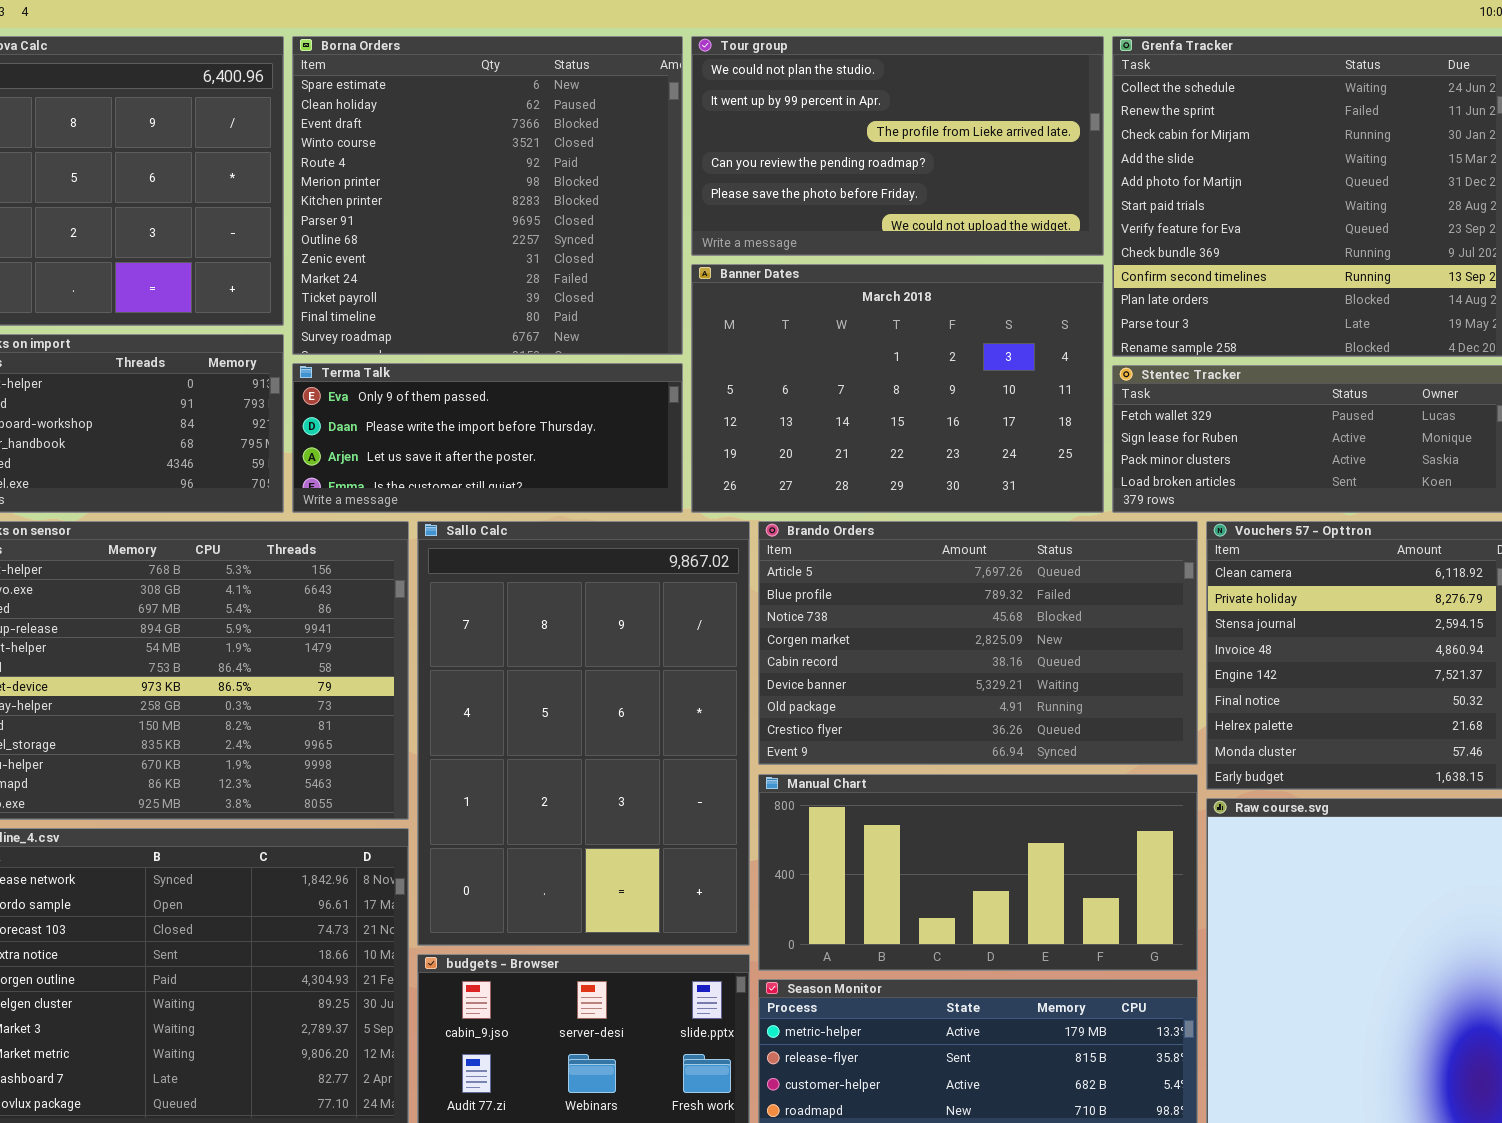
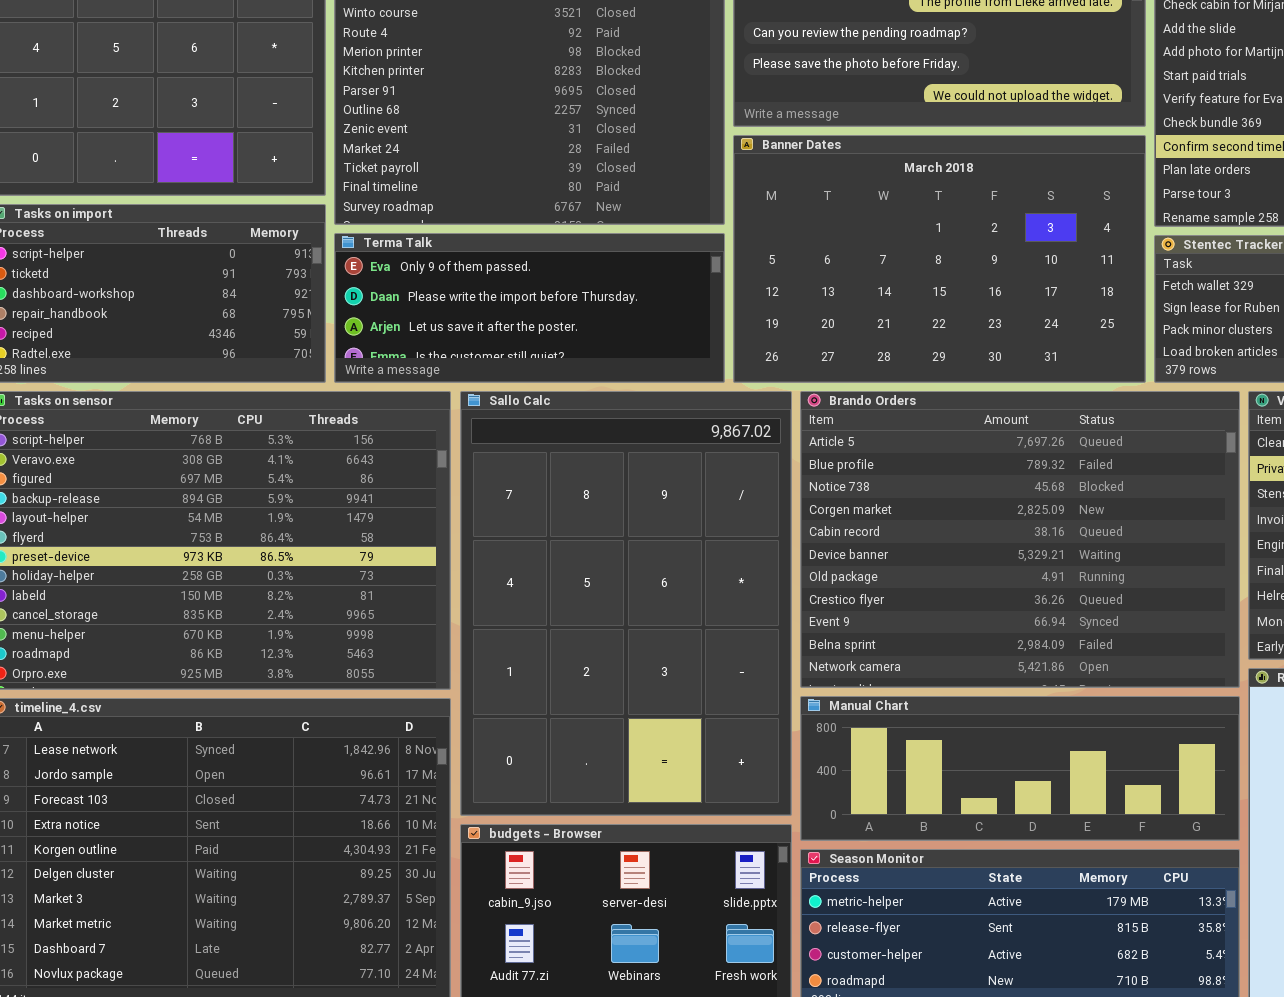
Brando Orders: [758,521,1198,765] -> [800,391,1240,688], resized
Manual Chart: [758,774,1198,971] -> [800,696,1240,841], resized

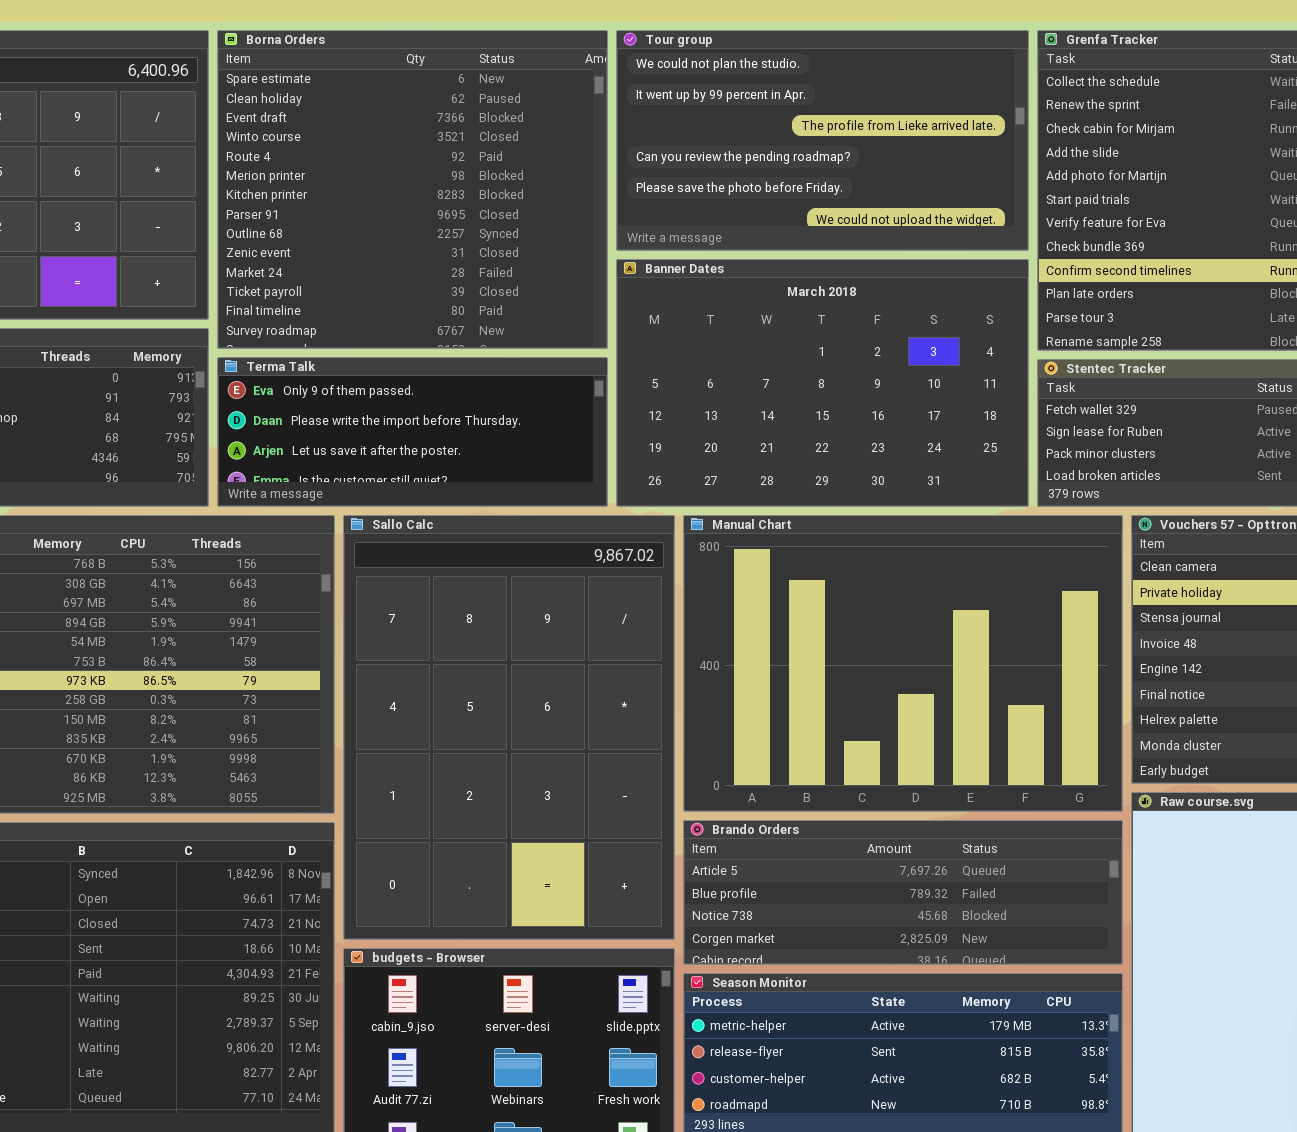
Brando Orders: [800,391,1240,688] -> [683,820,1123,965], moved, resized
Manual Chart: [800,696,1240,841] -> [683,515,1123,812], moved, resized

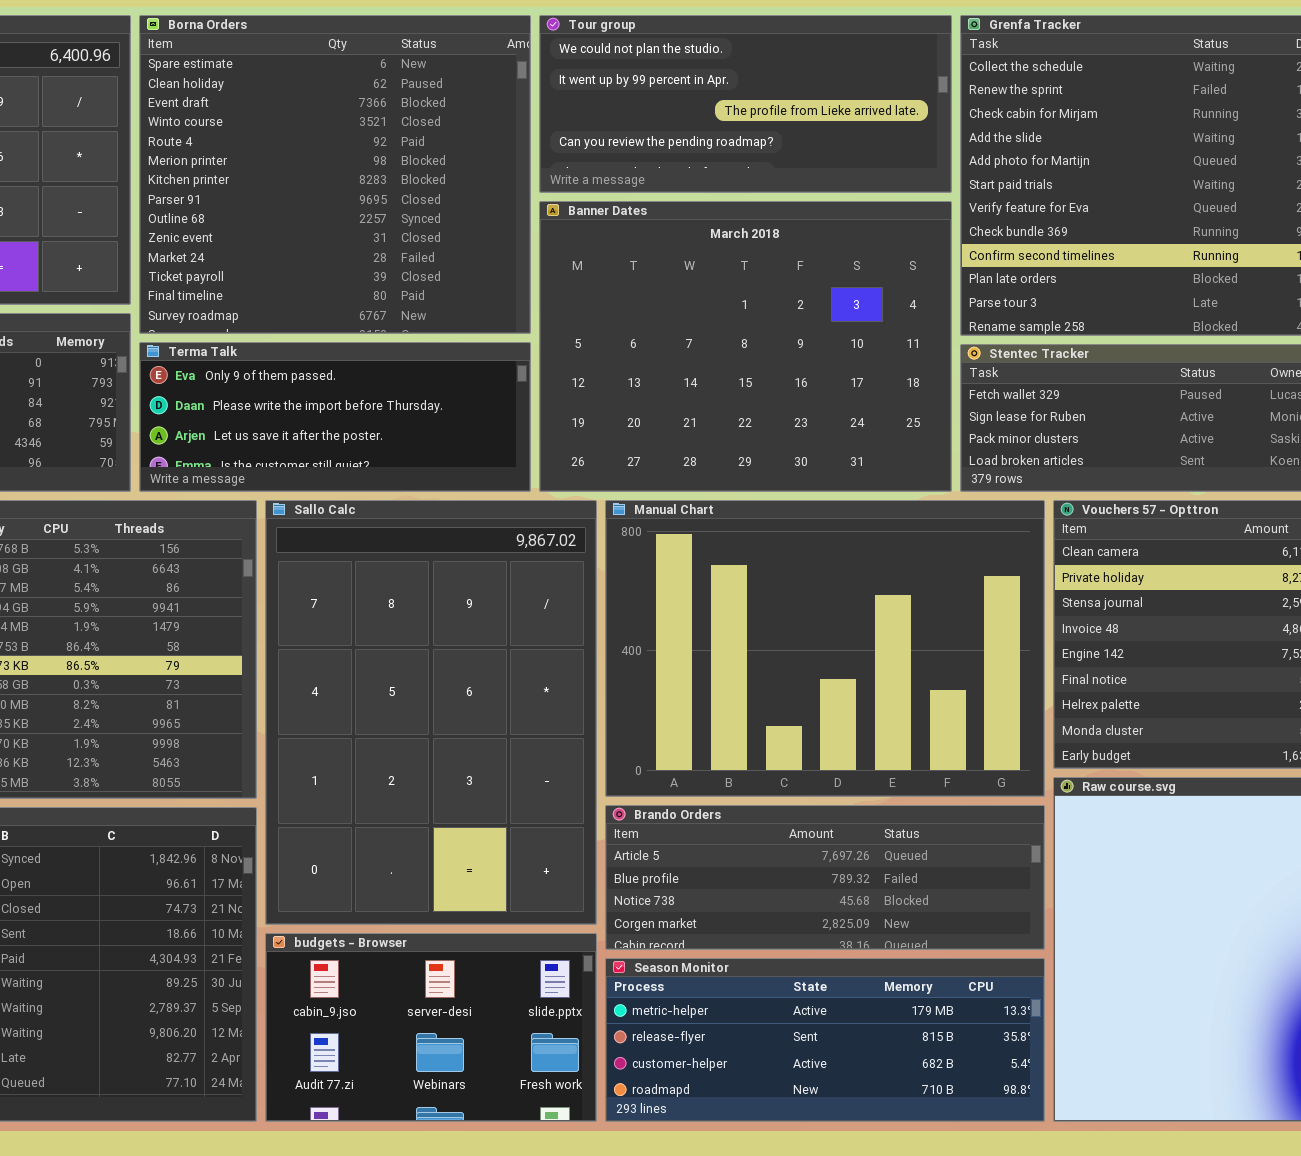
Tour group: [616,30,1029,251] -> [539,15,952,193], resized
Banner Dates: [616,259,1029,507] -> [539,201,952,492], resized

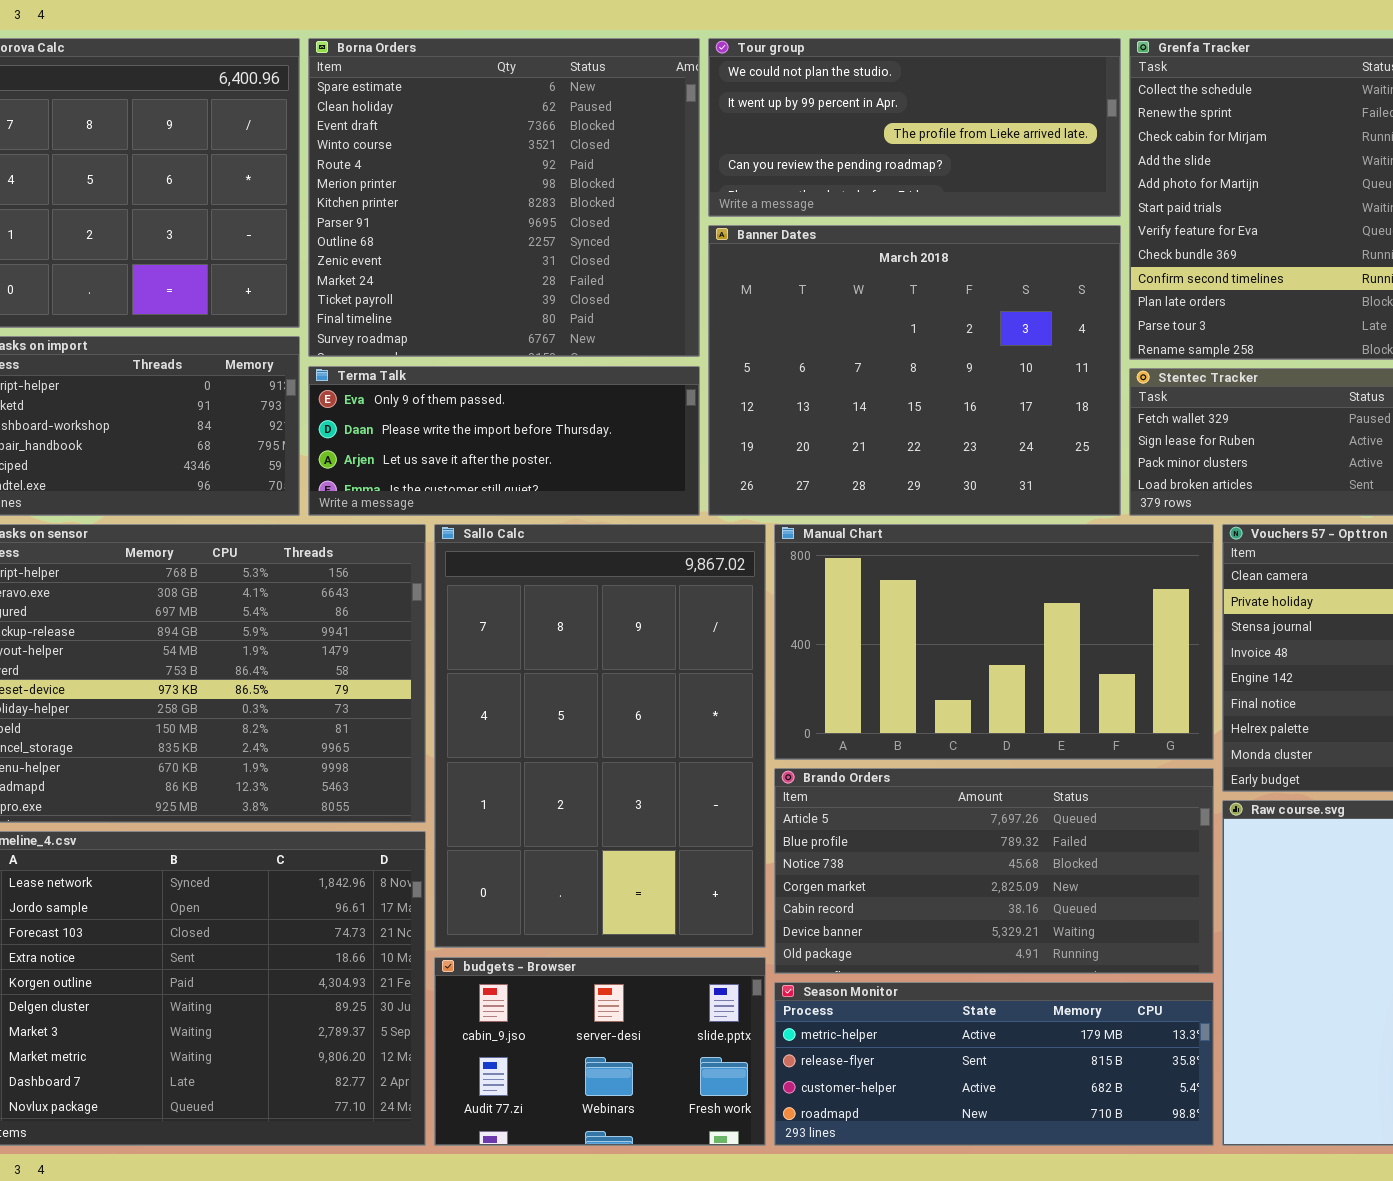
Manual Chart: [605,500,1045,797] -> [774,524,1214,760], resized
Brando Orders: [605,805,1045,950] -> [774,768,1214,974], resized

